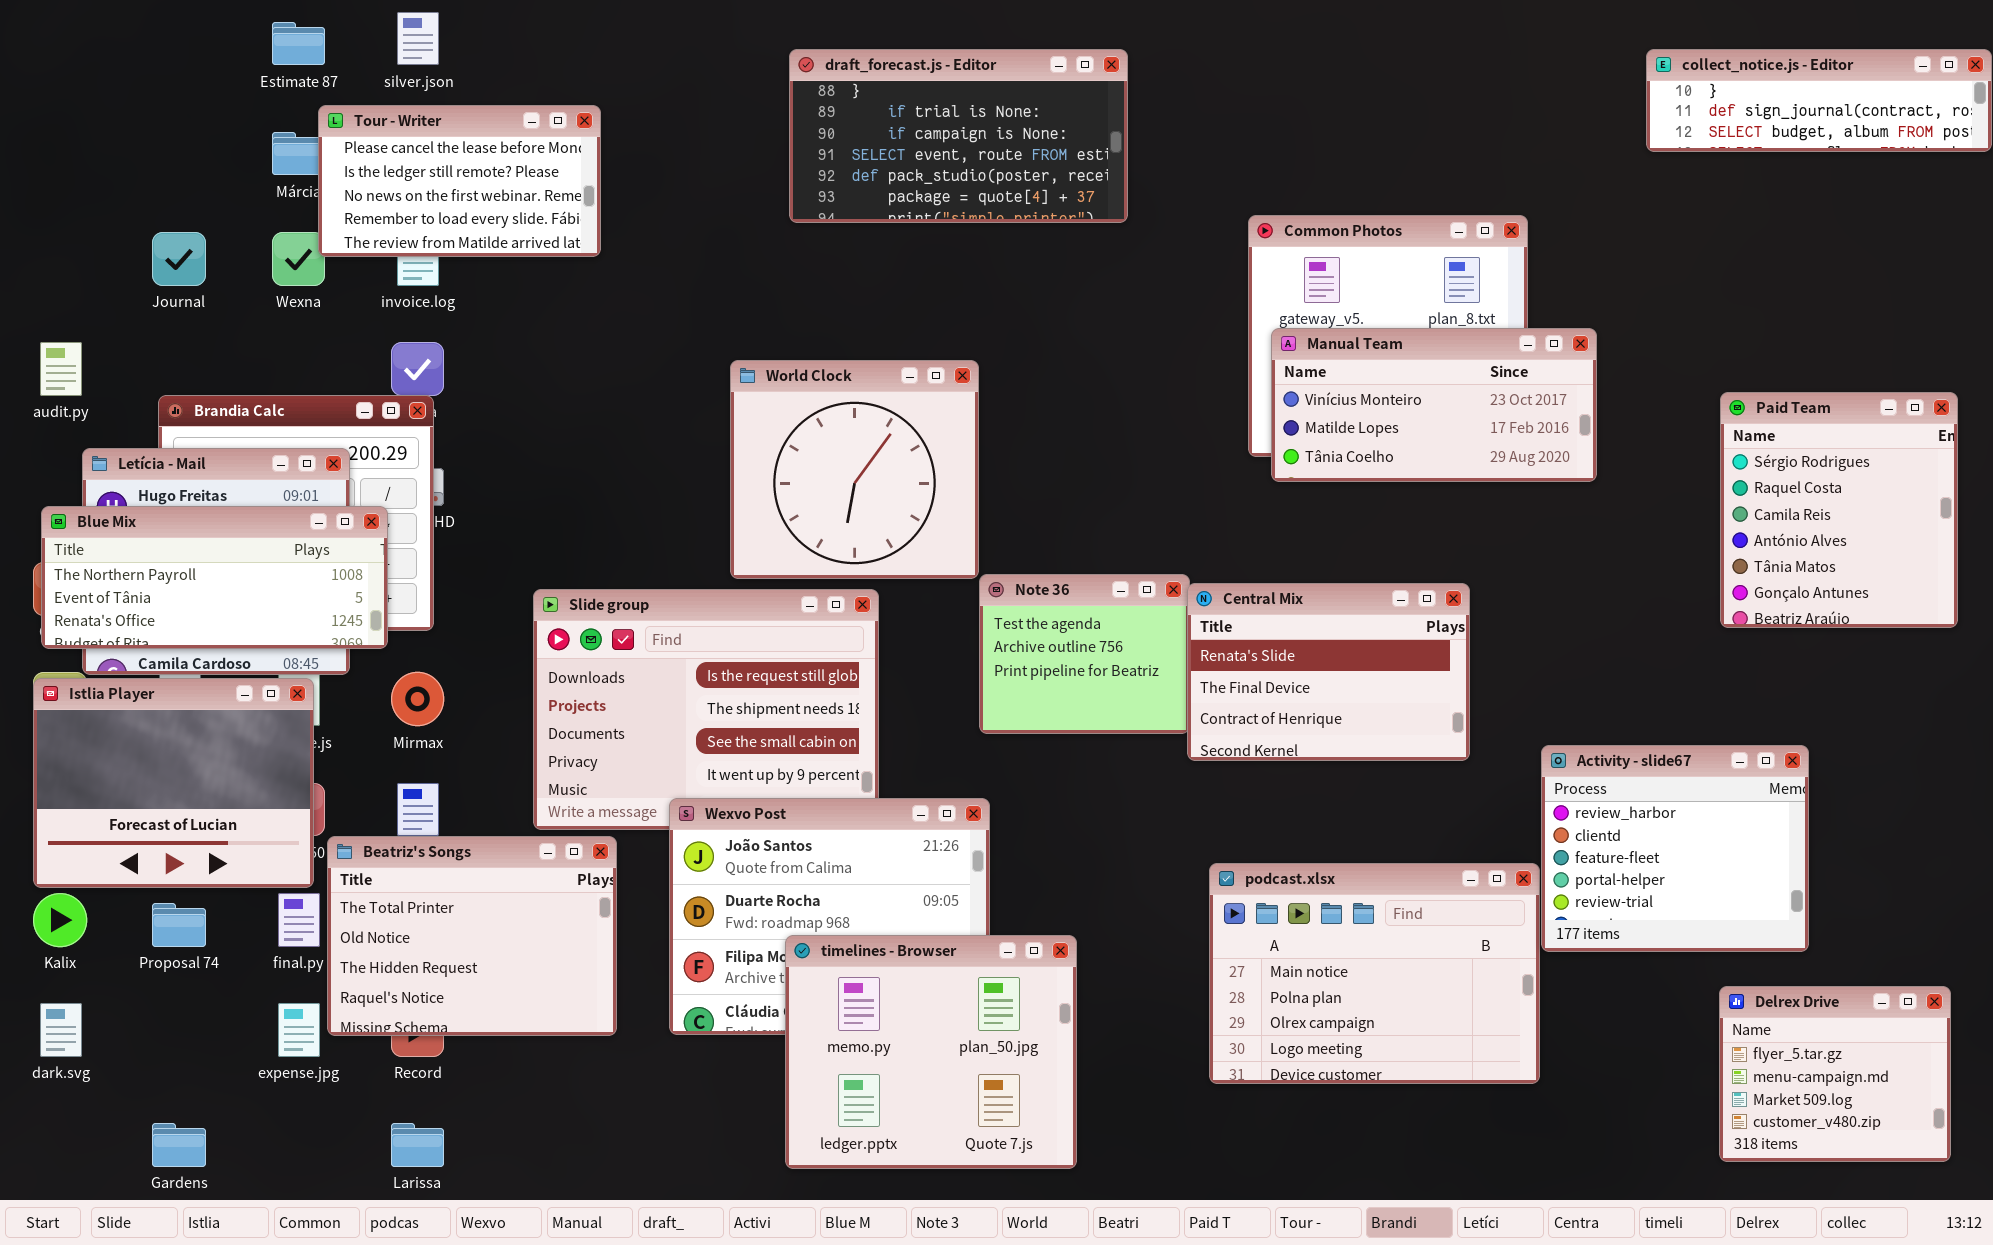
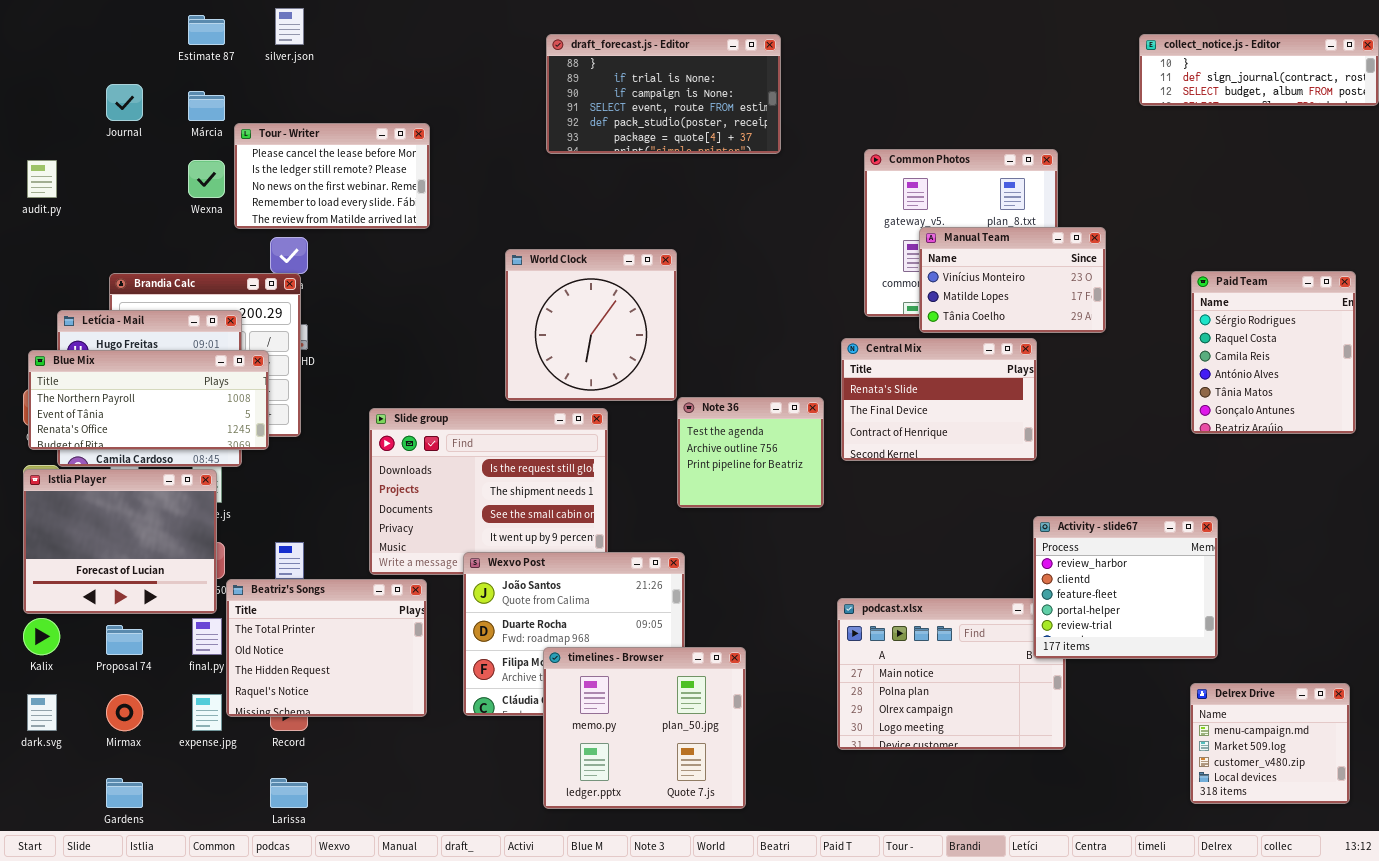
Tour - Writer: [318,105,601,257] -> [234,123,430,229], moved
Journal: [152,232,206,286] -> [106,84,143,121], moved
Manual Team: [1271,328,1597,482] -> [919,227,1106,333], resized
audit.py: [40,342,82,396] -> [27,160,57,198], moved
Central Mix: [1187,583,1470,761] -> [841,338,1037,461], moved
Mirmax: [391,672,444,726] -> [106,694,143,731], moved
Activity - slide67: [1541,745,1809,952] -> [1033,516,1218,659], moved
Delrex Drive: [1719,986,1951,1162] -> [1190,683,1350,804], scrolled down 1 row

